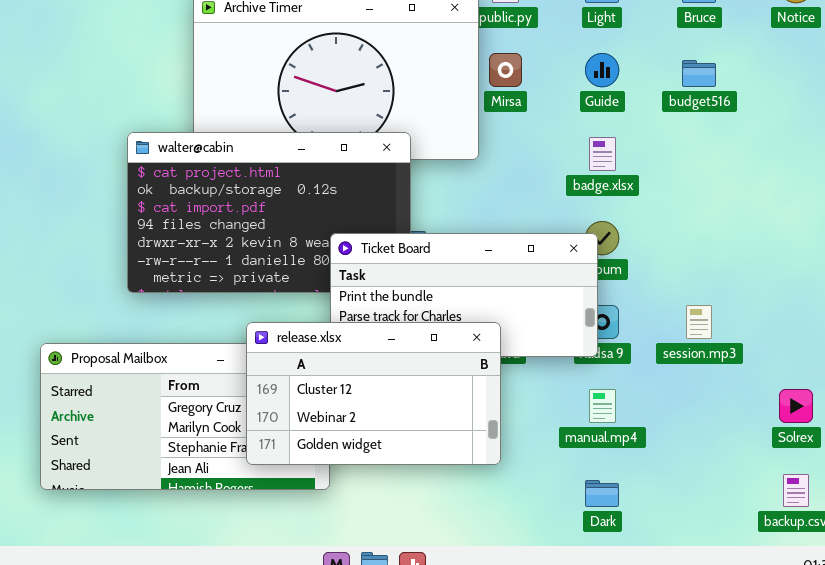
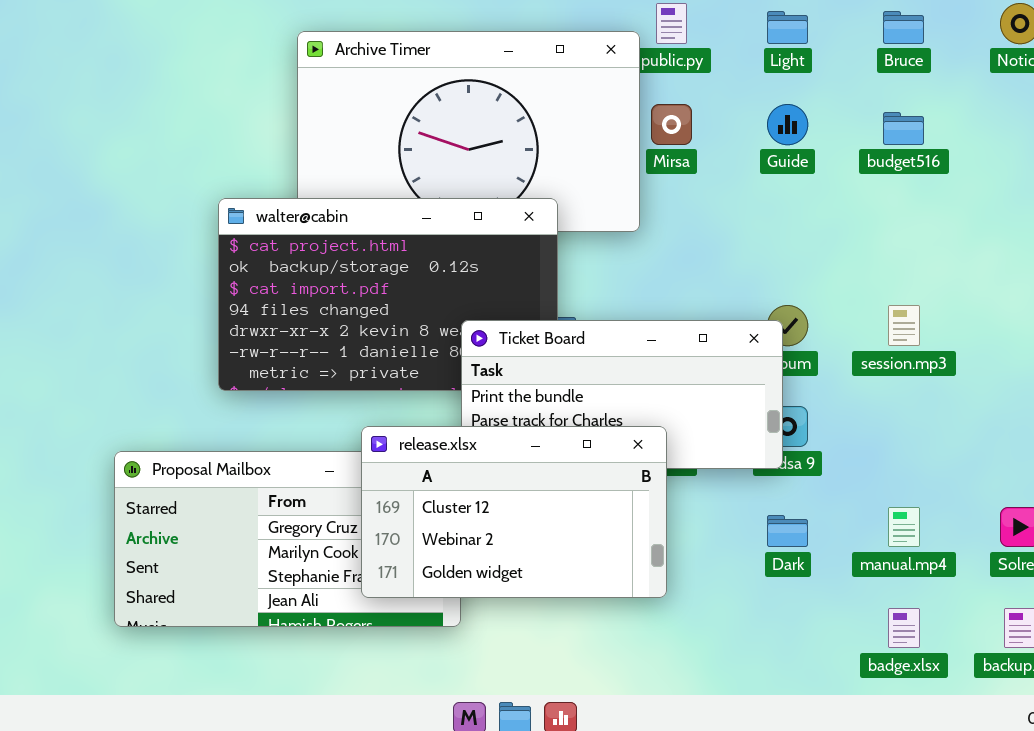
badge.xlsx: [589,137,616,171] -> [888,608,920,648], moved
session.mp3: [686,305,712,339] -> [888,305,920,346], moved
manual.mp4: [589,389,616,423] -> [888,507,920,547], moved
Dark: [585,480,619,507] -> [767,515,808,547], moved

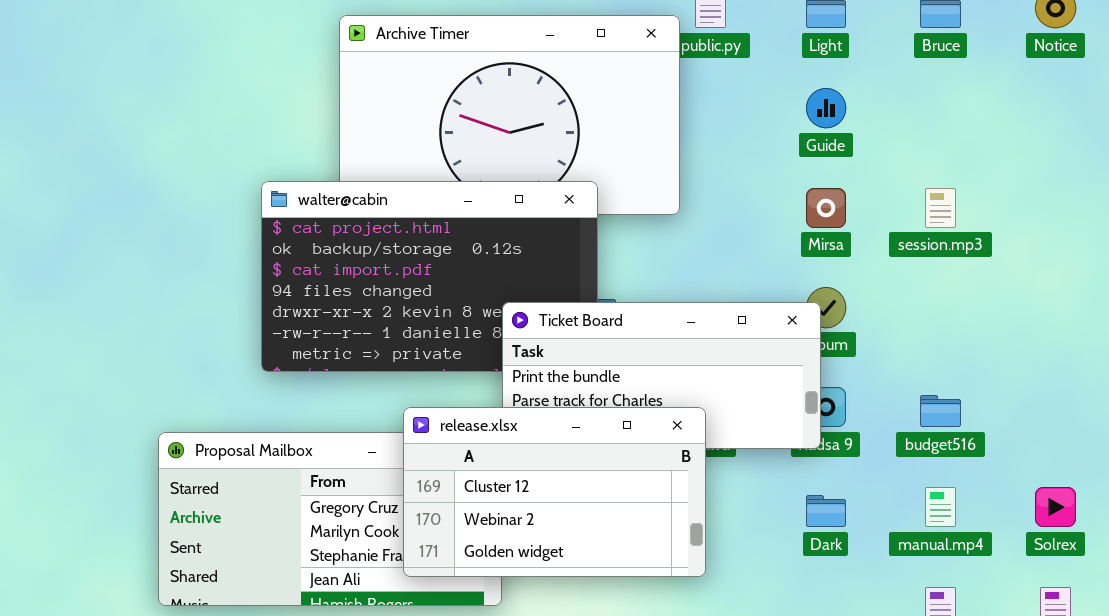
Mirsa: [651,104,692,145] -> [806,188,846,228], moved
budget516: [883,112,924,145] -> [920,395,961,427], moved
session.mp3: [888,305,920,346] -> [925,188,956,228], moved

